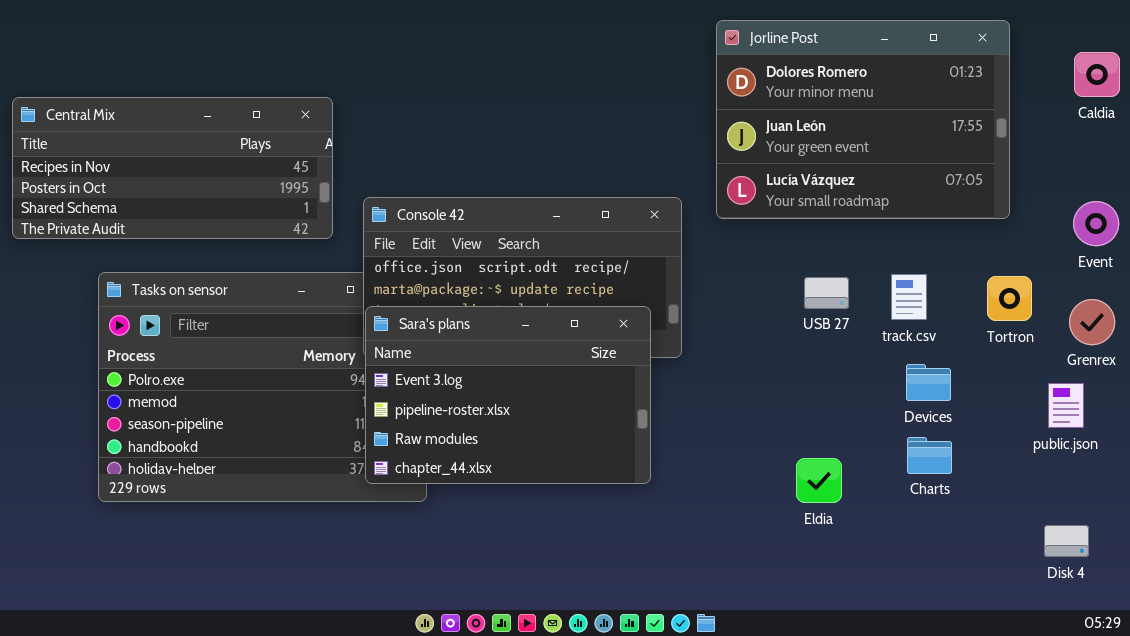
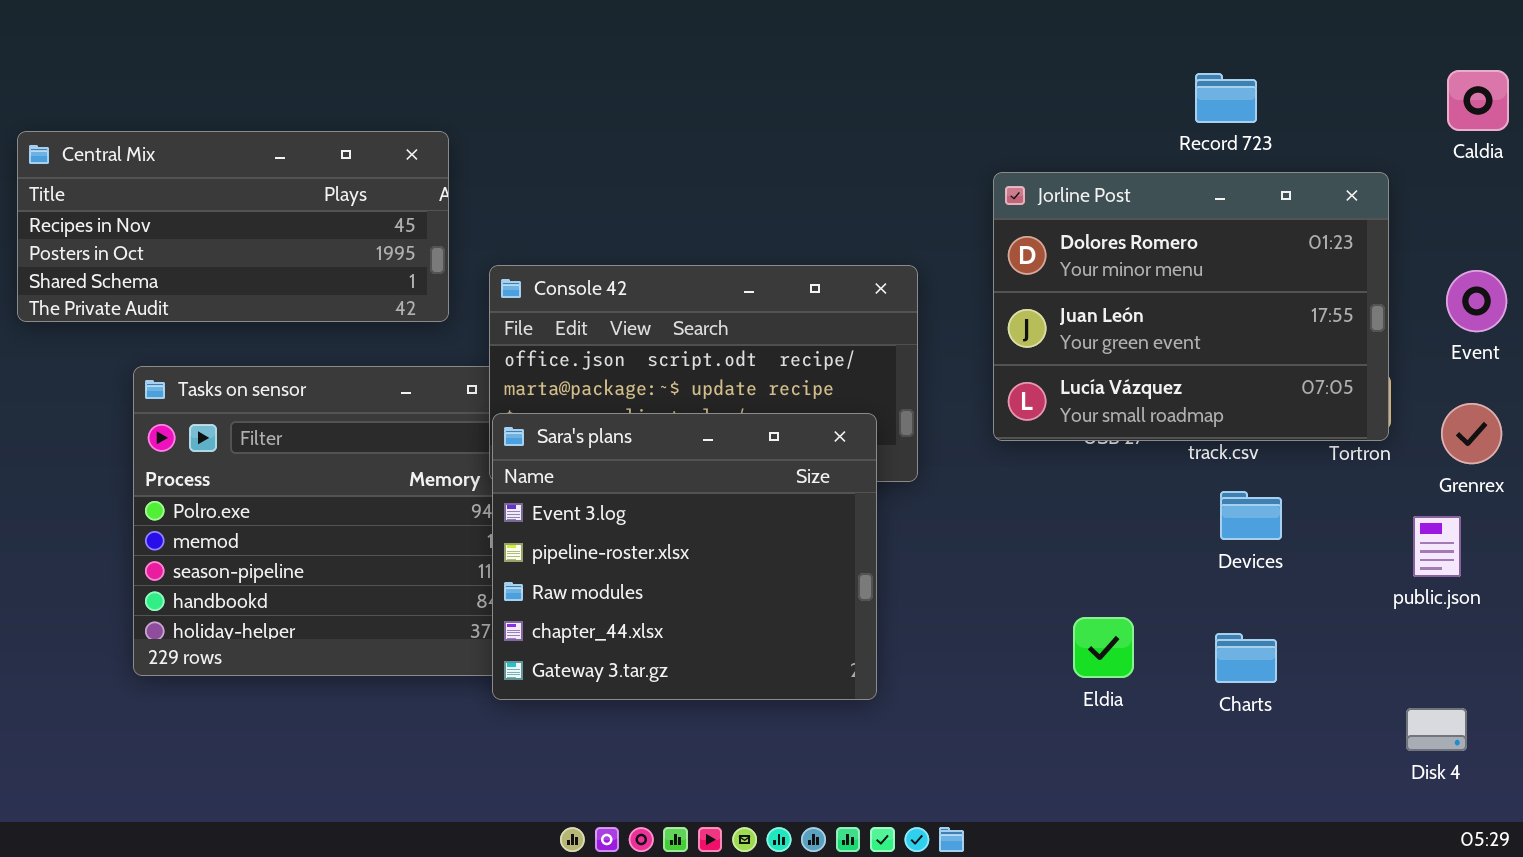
Jorline Post: [716,20,1010,219] -> [993,172,1389,441], moved
Sara's plans: [365,306,651,484] -> [492,413,877,700], resized
Charts: [907,437,952,474] -> [1215,633,1277,683], moved

